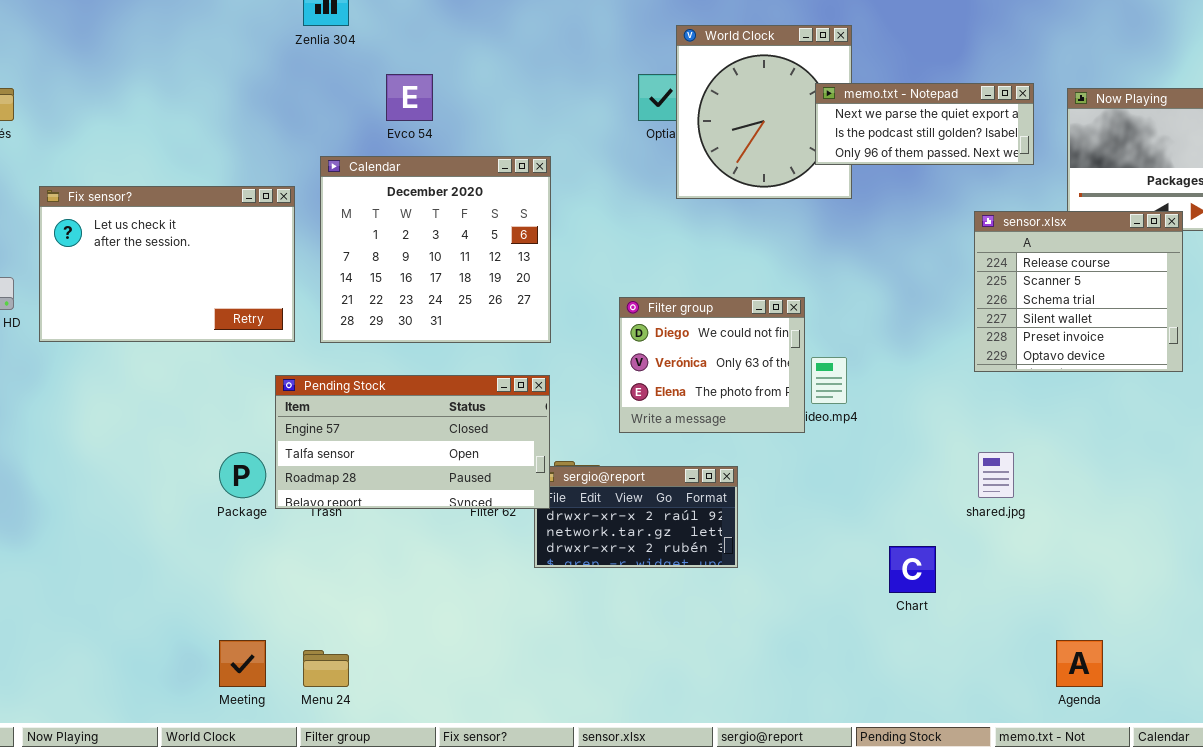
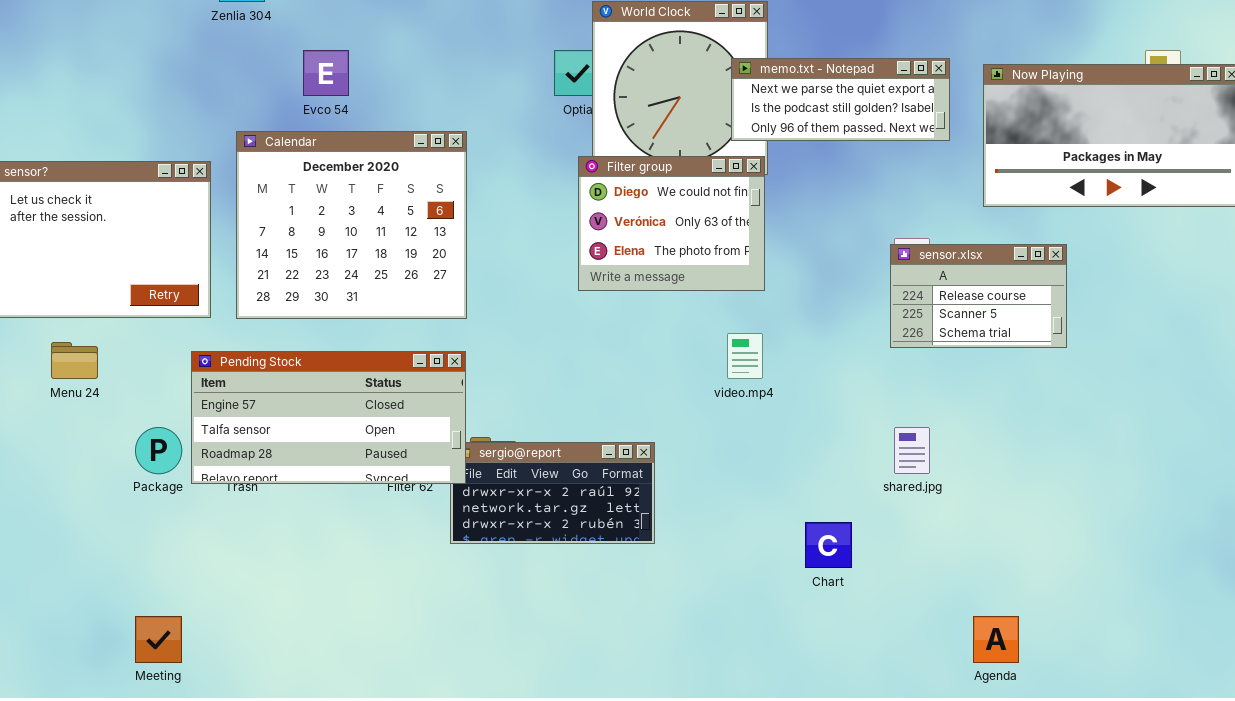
sensor.xlsx: [974,211,1183,372] -> [890,244,1067,348], resized
Filter group: [619,297,805,433] -> [578,156,765,291], moved
Menu 24: [303,650,349,687] -> [51,342,98,379], moved

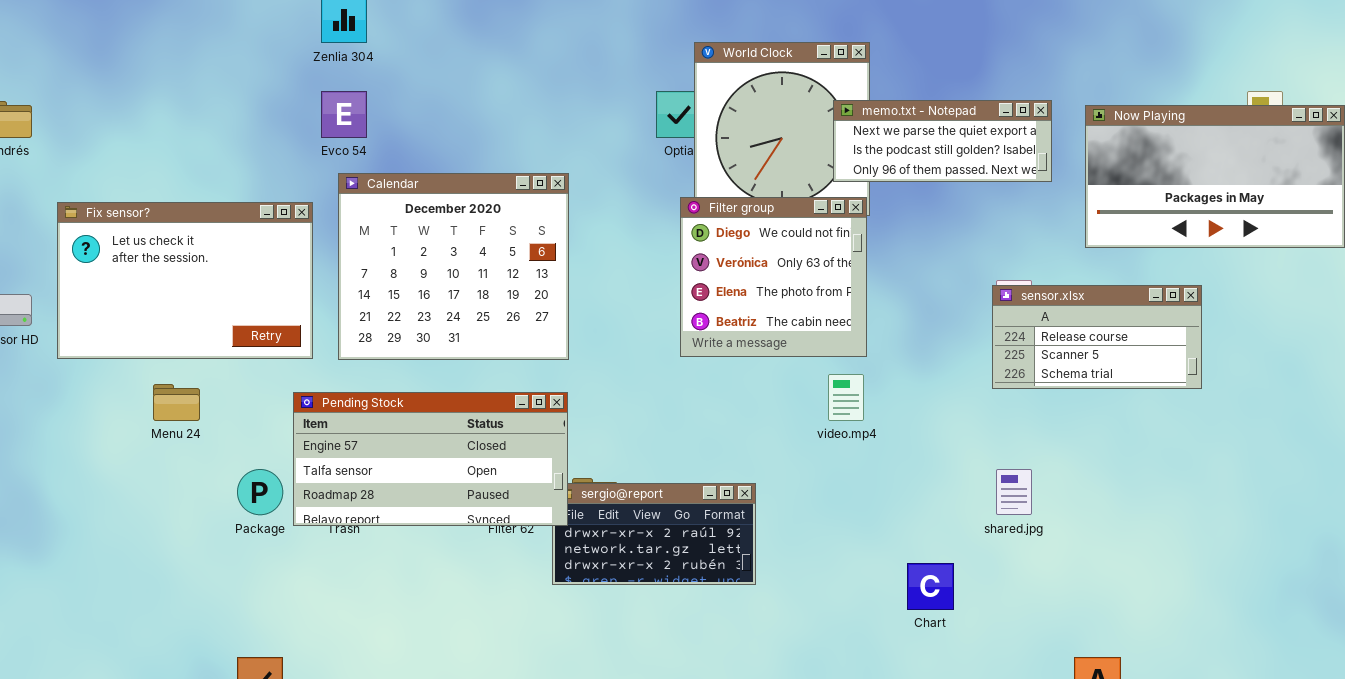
Evco 54: [303,50,349,96] -> [321,91,367,138], moved
Filter group: [578,156,765,291] -> [680,197,867,357], resized
sensor.xlsx: [890,244,1067,348] -> [992,285,1202,389], resized

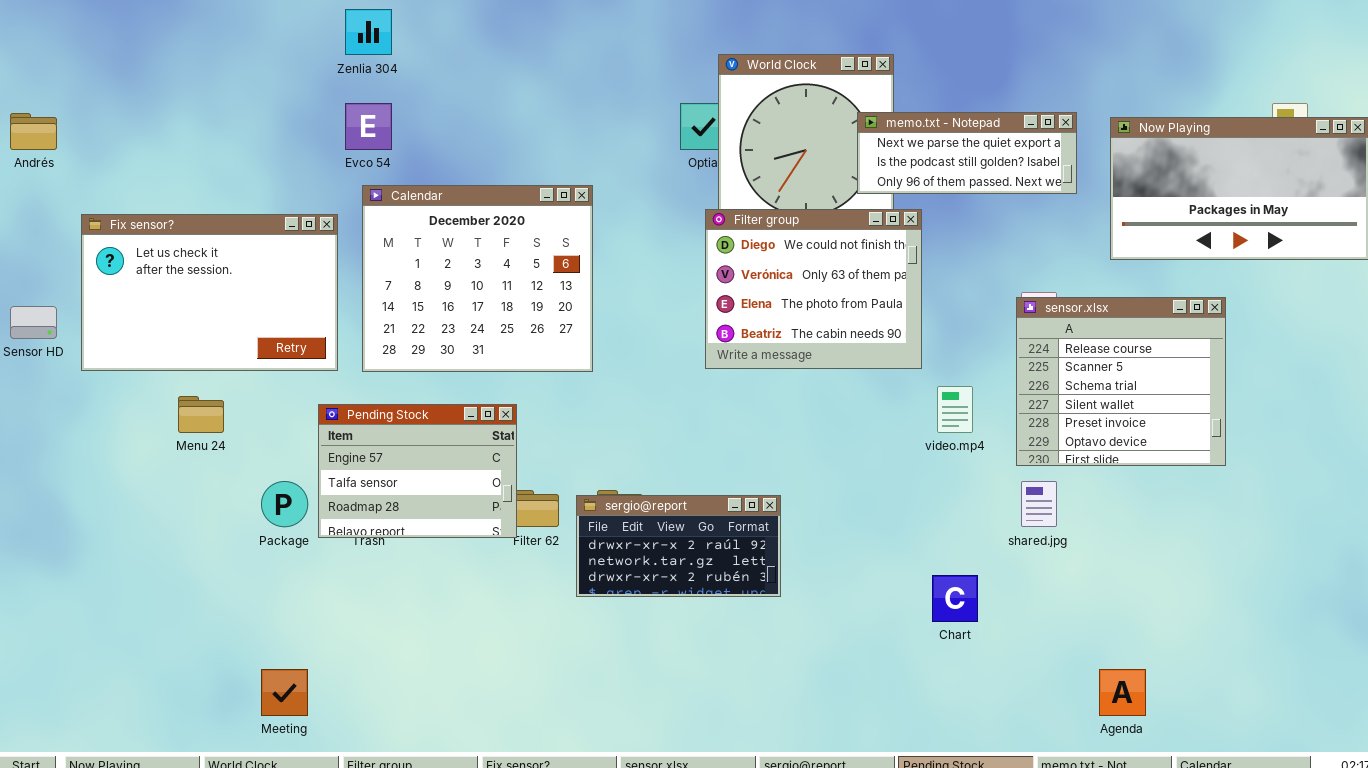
Filter group: [680,197,867,357] -> [705,209,922,369], resized
sensor.xlsx: [992,285,1202,389] -> [1016,297,1226,466], resized
video.mp4: [828,374,864,421] -> [937,386,973,433], moved
Pending Stock: [293,392,568,526] -> [318,404,517,538], resized

